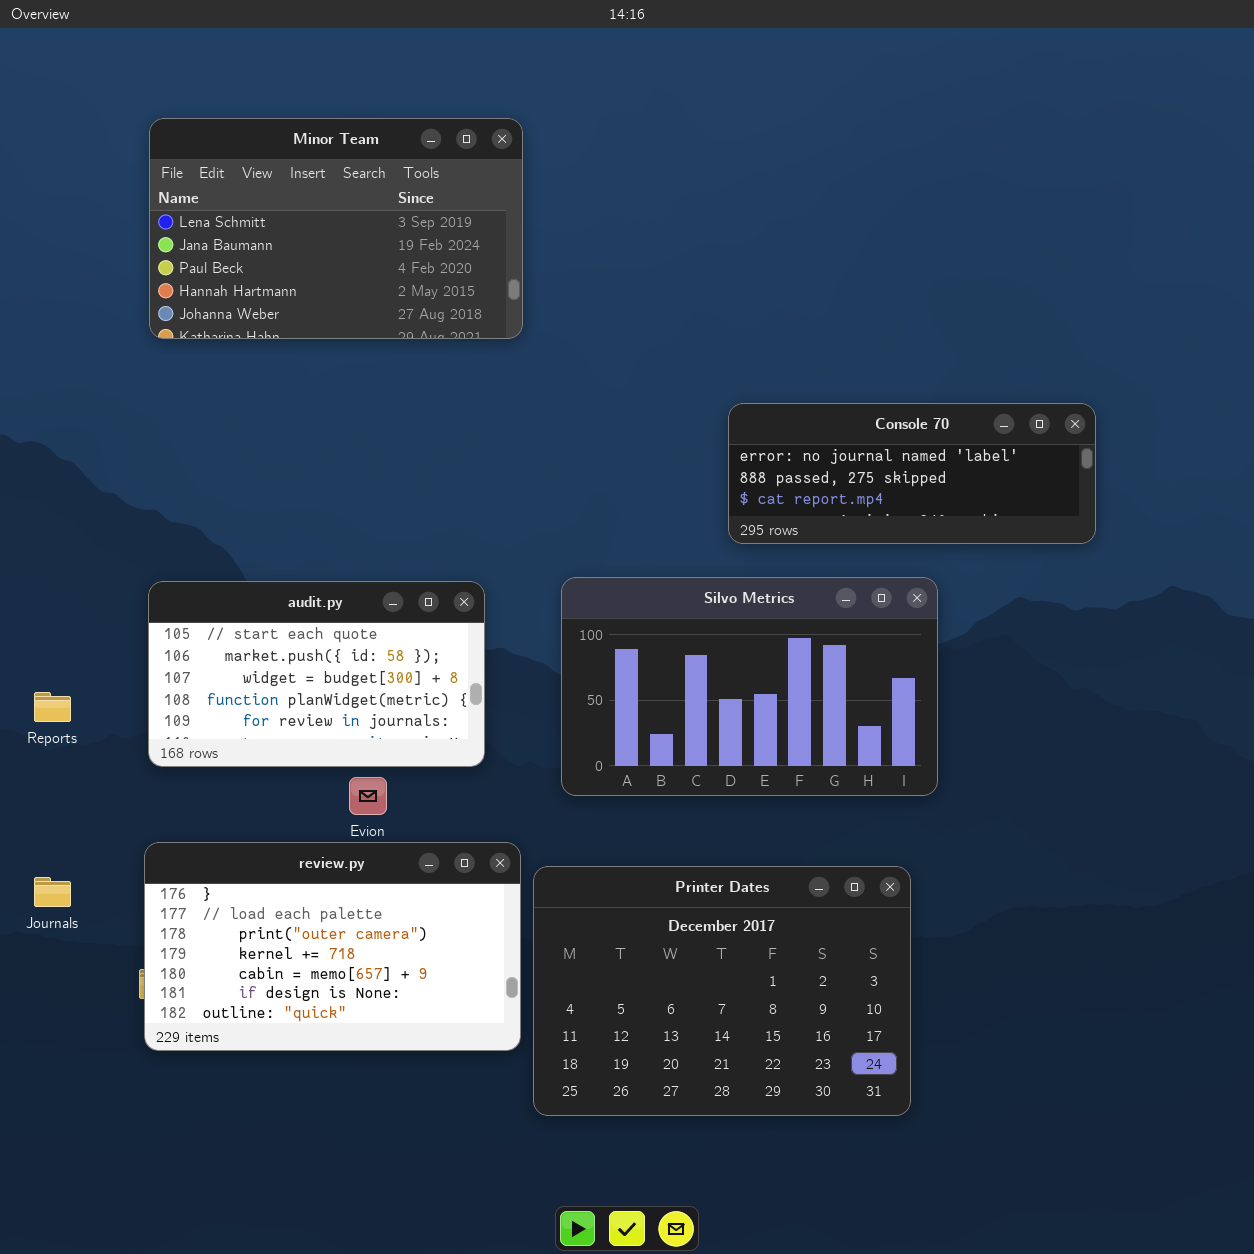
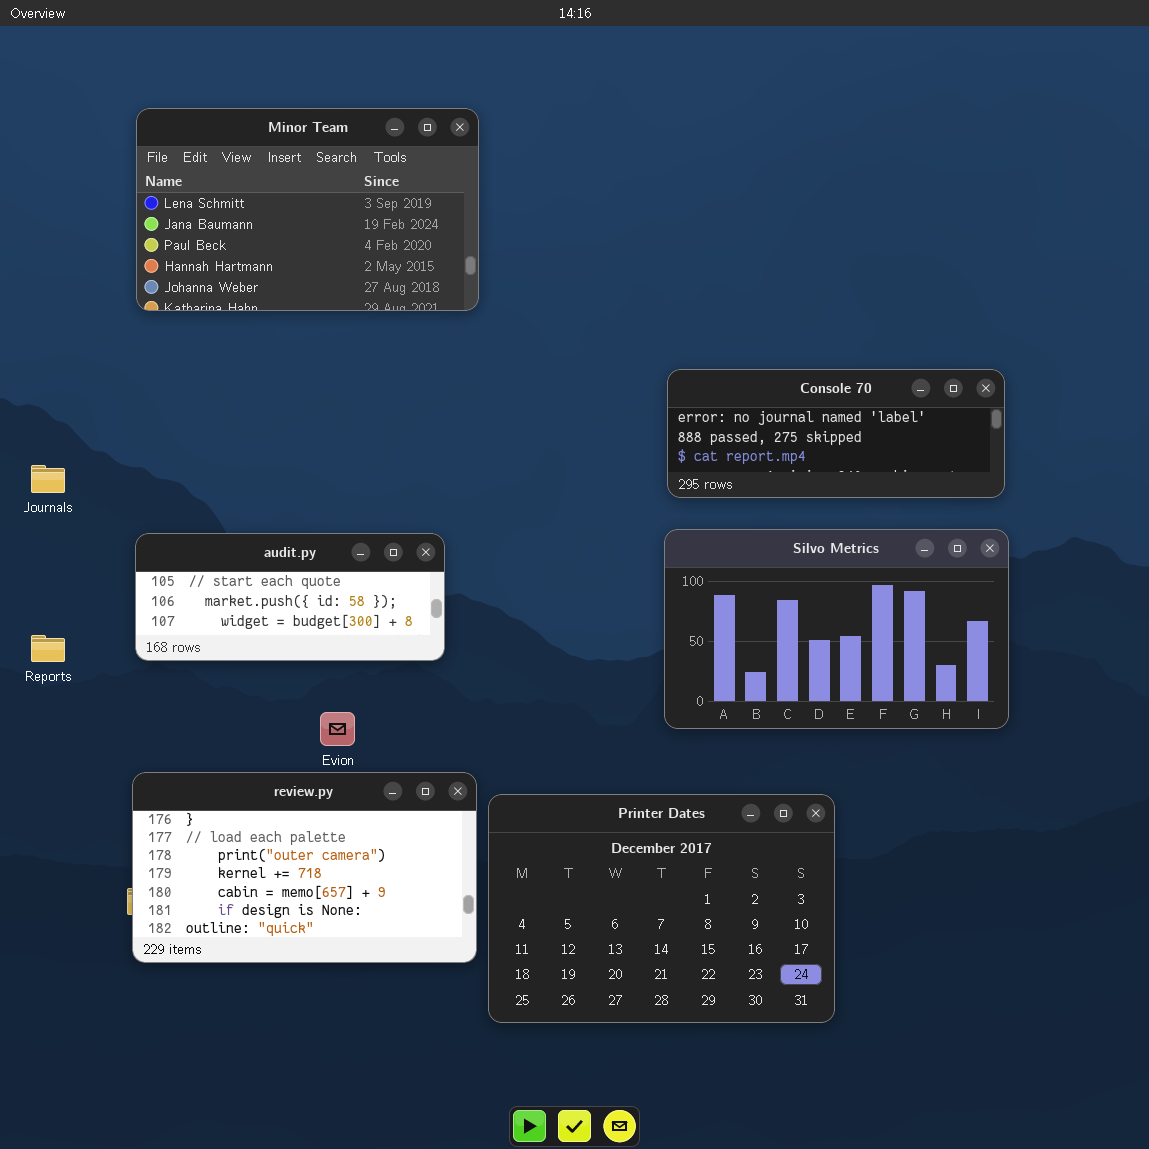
Silvo Metrics: [561,577,938,796] -> [664,529,1009,729], moved
audit.py: [148,581,485,767] -> [135,533,445,661], resized
Journals: [34,877,71,907] -> [31,465,65,493], moved

